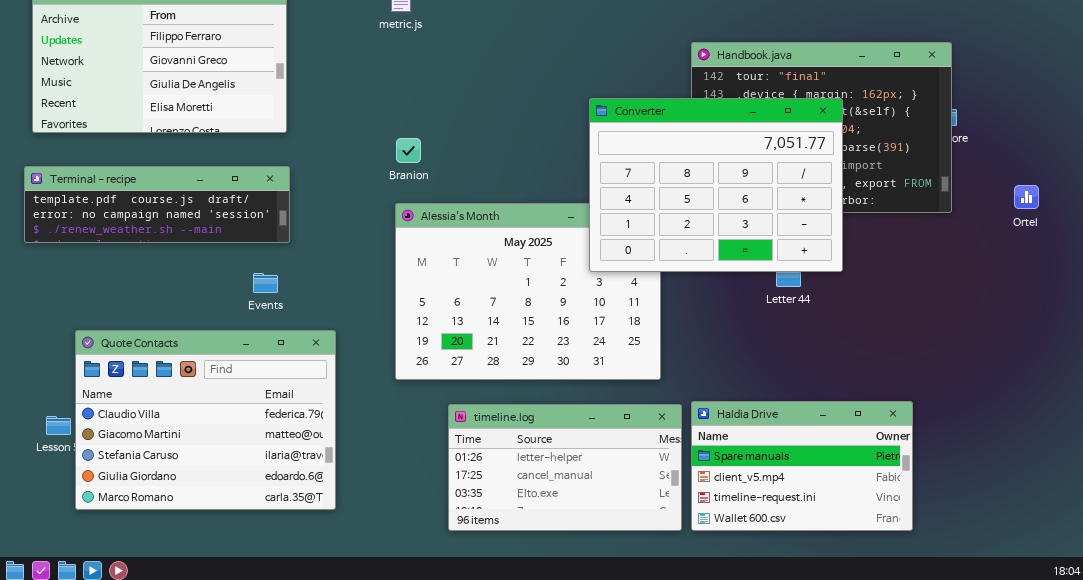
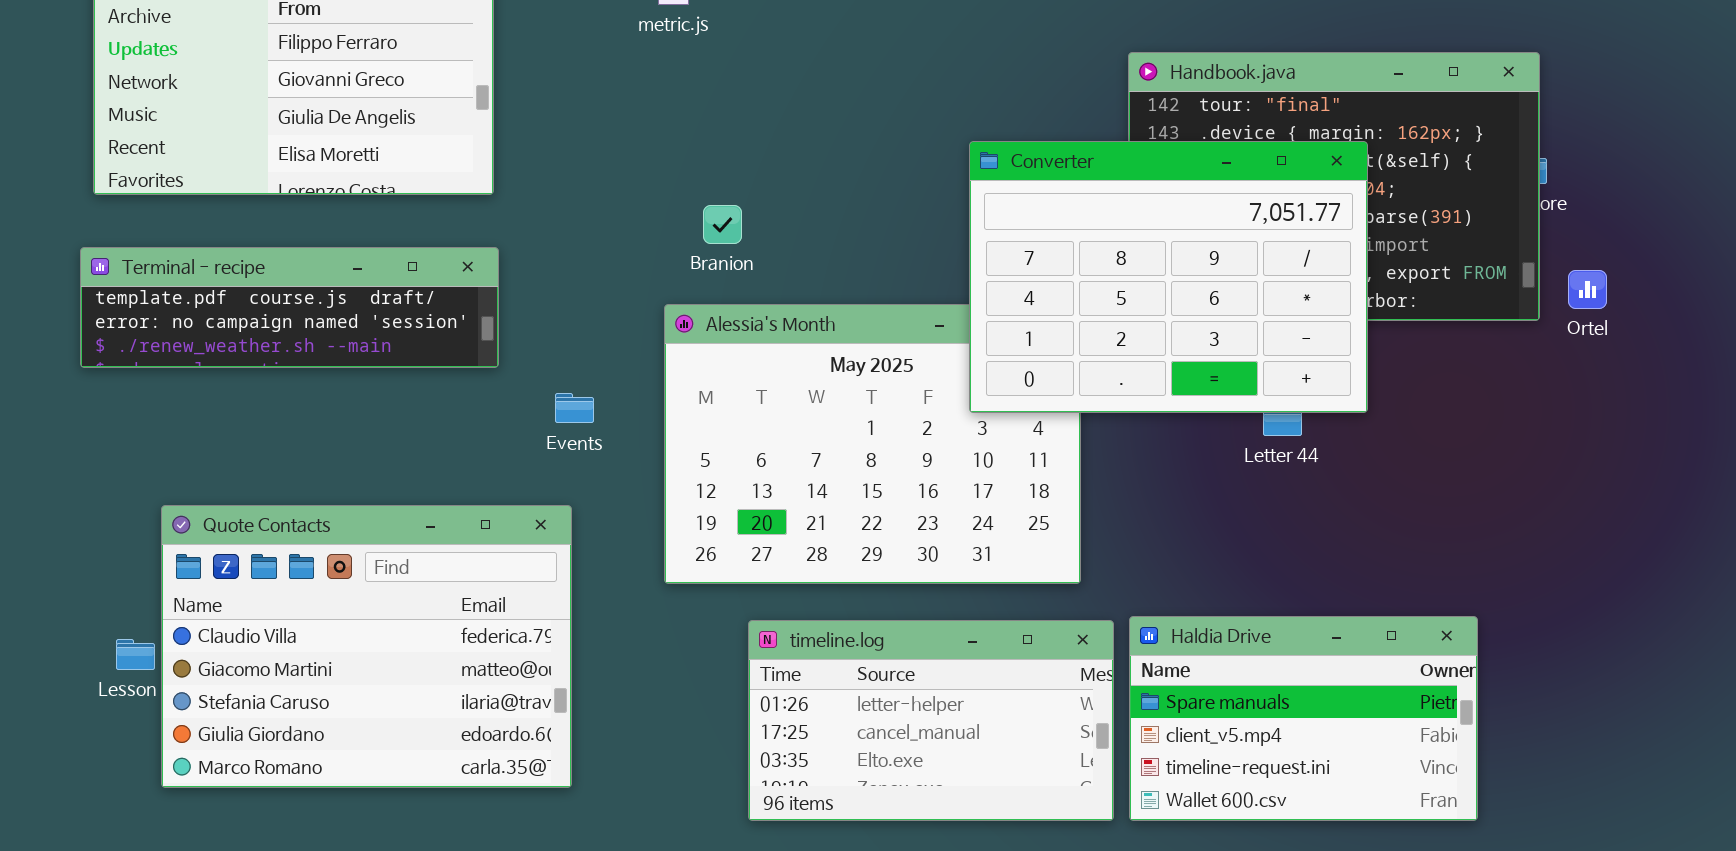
Branion: [396,138,421,163] -> [703,205,742,244], moved
Ortel: [1014,185,1039,209] -> [1568,270,1607,309], moved
Events: [253,273,278,293] -> [555,393,594,423], moved

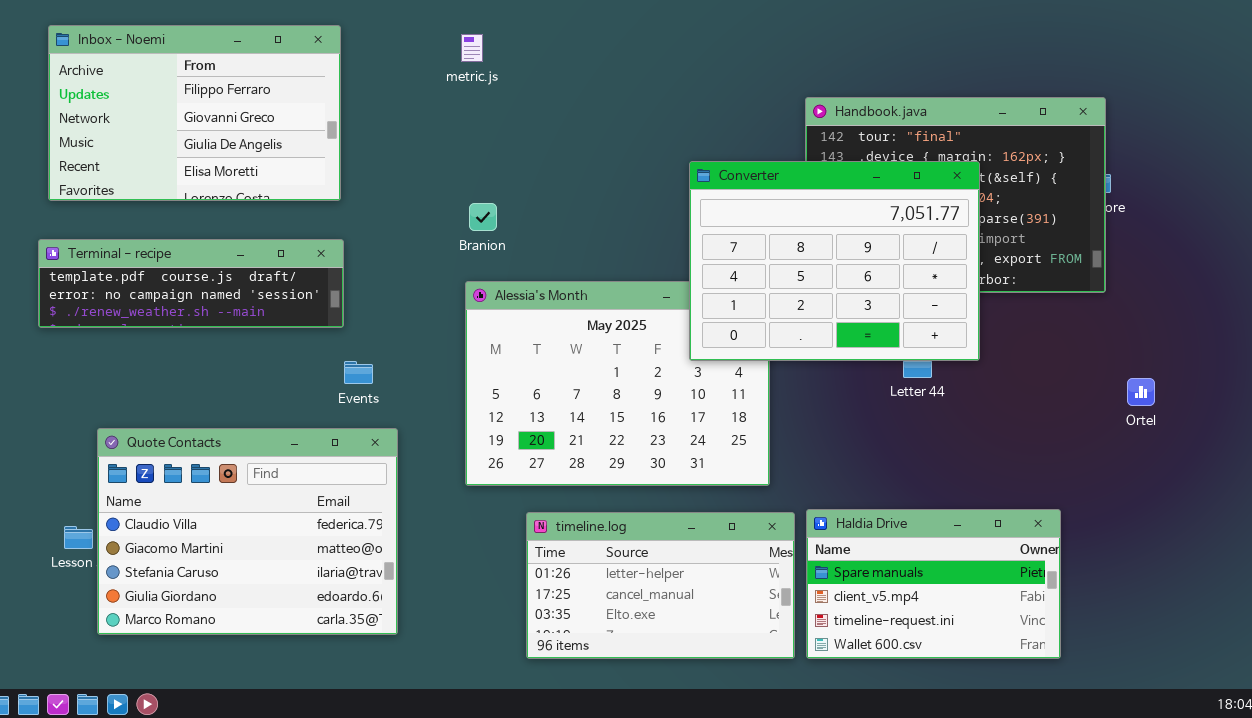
Branion: [703,205,742,244] -> [469,203,497,231], moved
Ortel: [1568,270,1607,309] -> [1127,378,1155,406], moved
Events: [555,393,594,423] -> [344,361,373,384], moved

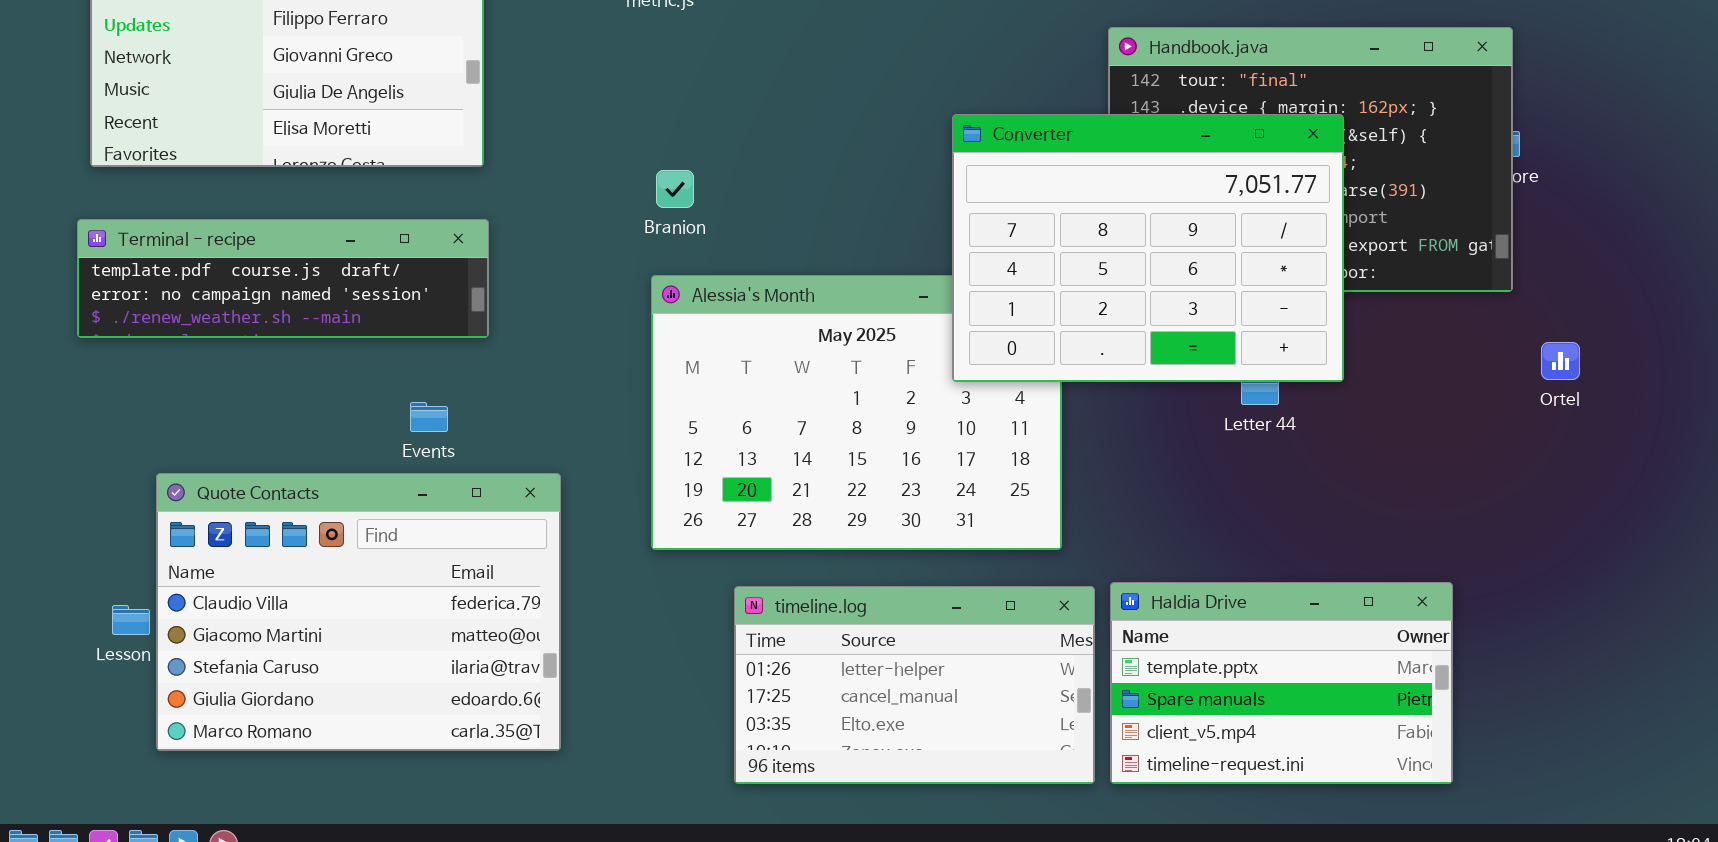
Events: [344,361,373,384] -> [410,402,448,432], moved
Ortel: [1127,378,1155,406] -> [1541,342,1580,380], moved
Haldia Drive: [806,509,1061,659] -> [1110,582,1453,784], scrolled up 1 row

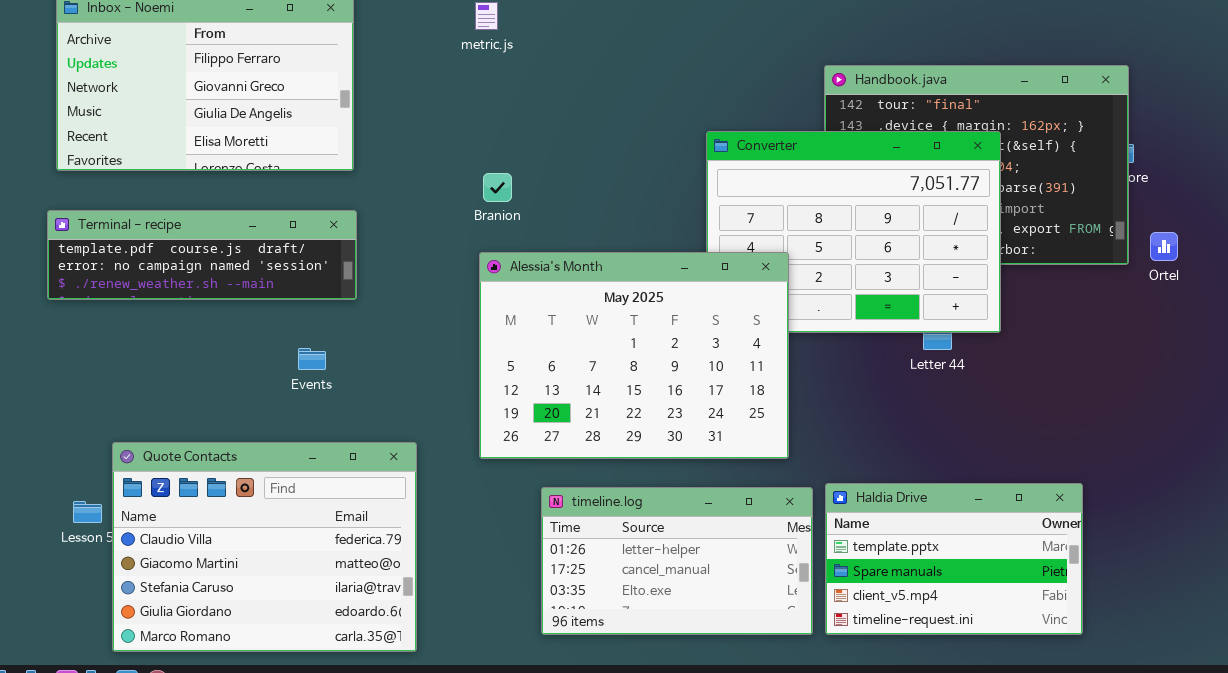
Alessia's Month: [651,275,1062,550] -> [479,252,789,459], raised
Ortel: [1541,342,1580,380] -> [1150,232,1178,261], moved
Quote Contacts: [156,473,561,751] -> [112,442,417,652], moved

